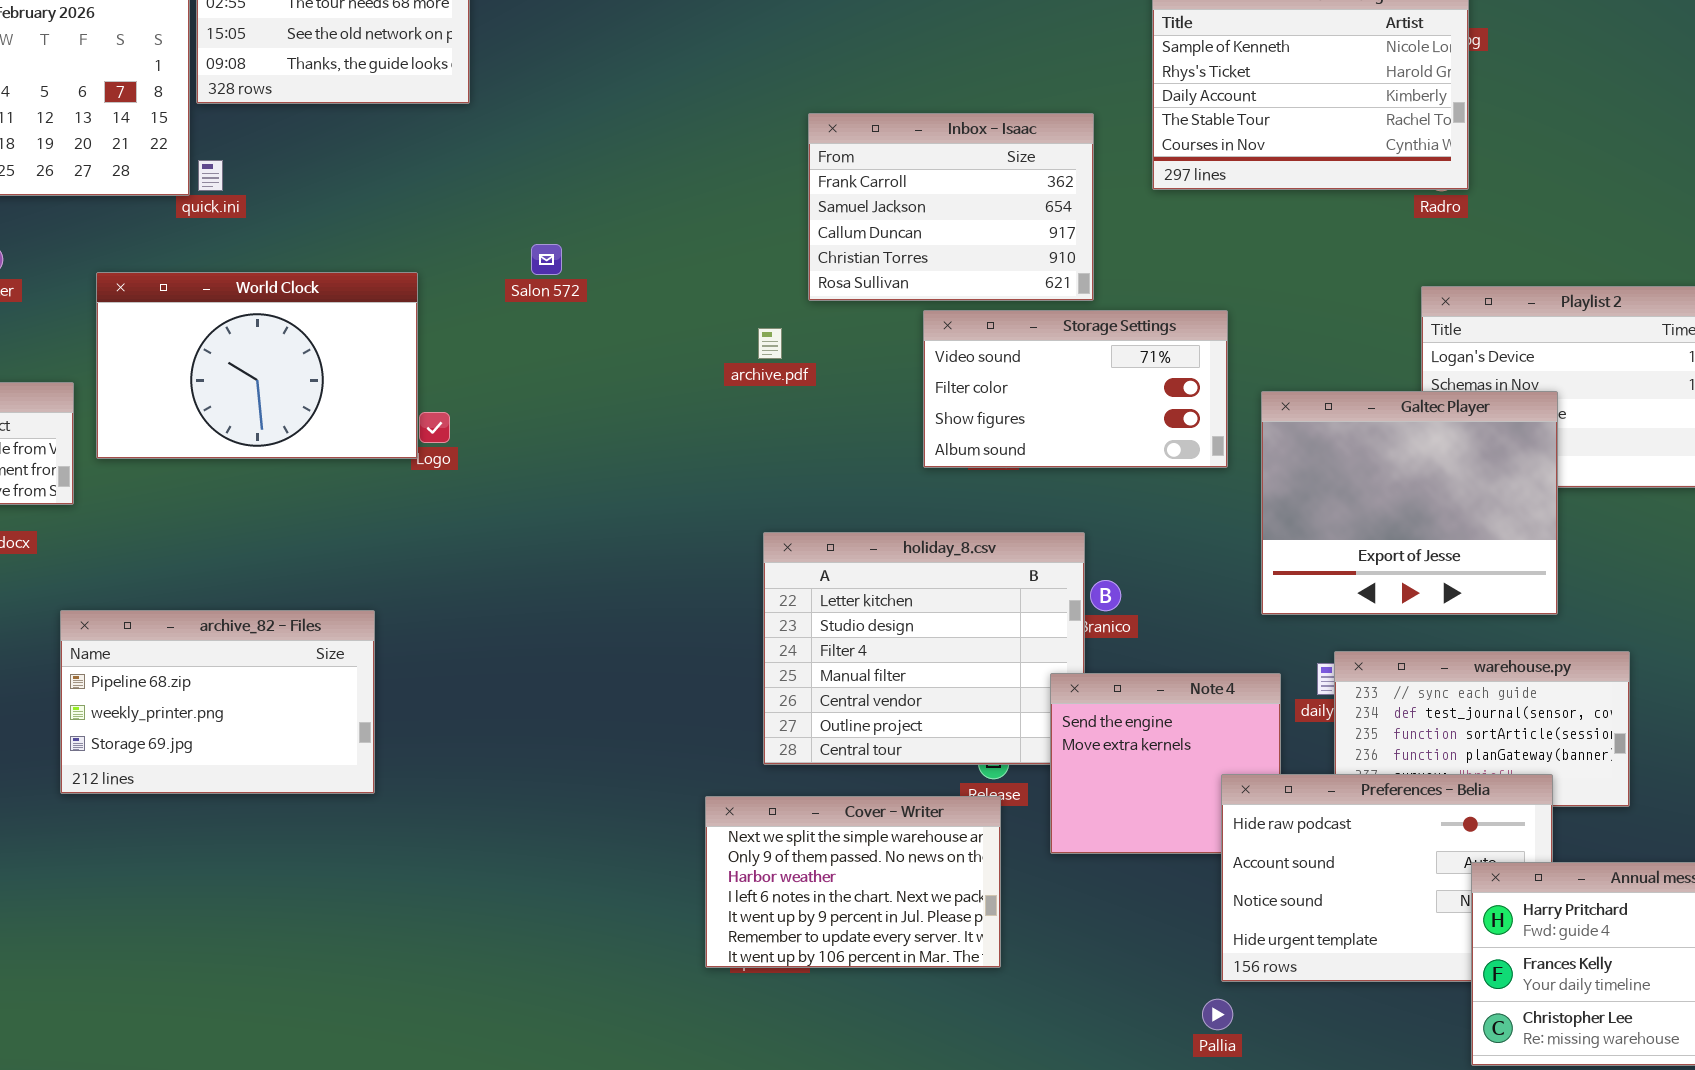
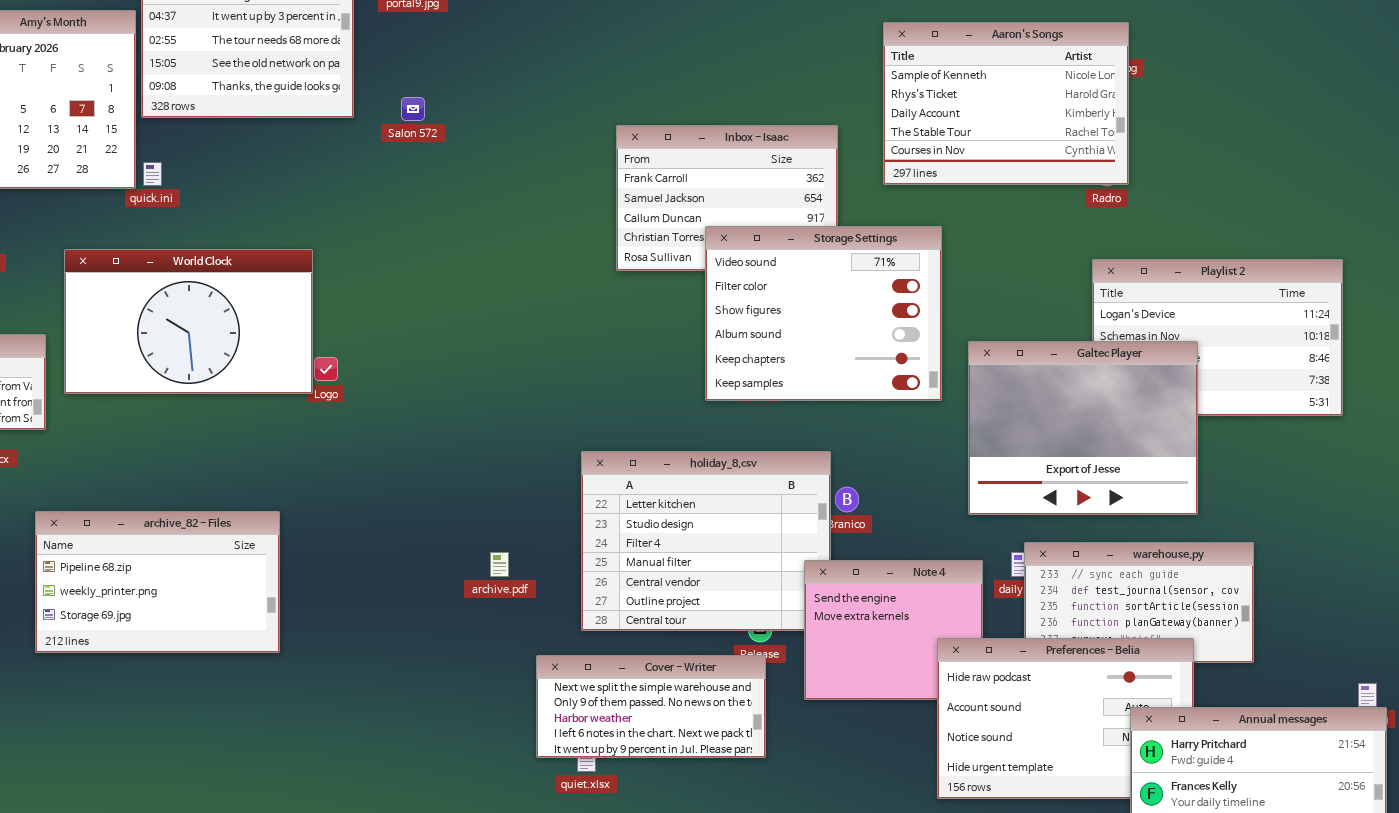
Salon 572: [531,244,562,275] -> [401,97,425,121], moved
Storage Settings: [923,310,1228,468] -> [705,226,942,401], resized
archive.pdf: [758,328,782,359] -> [490,552,509,577], moved
Cover - Writer: [705,796,1001,968] -> [536,655,766,758], resized

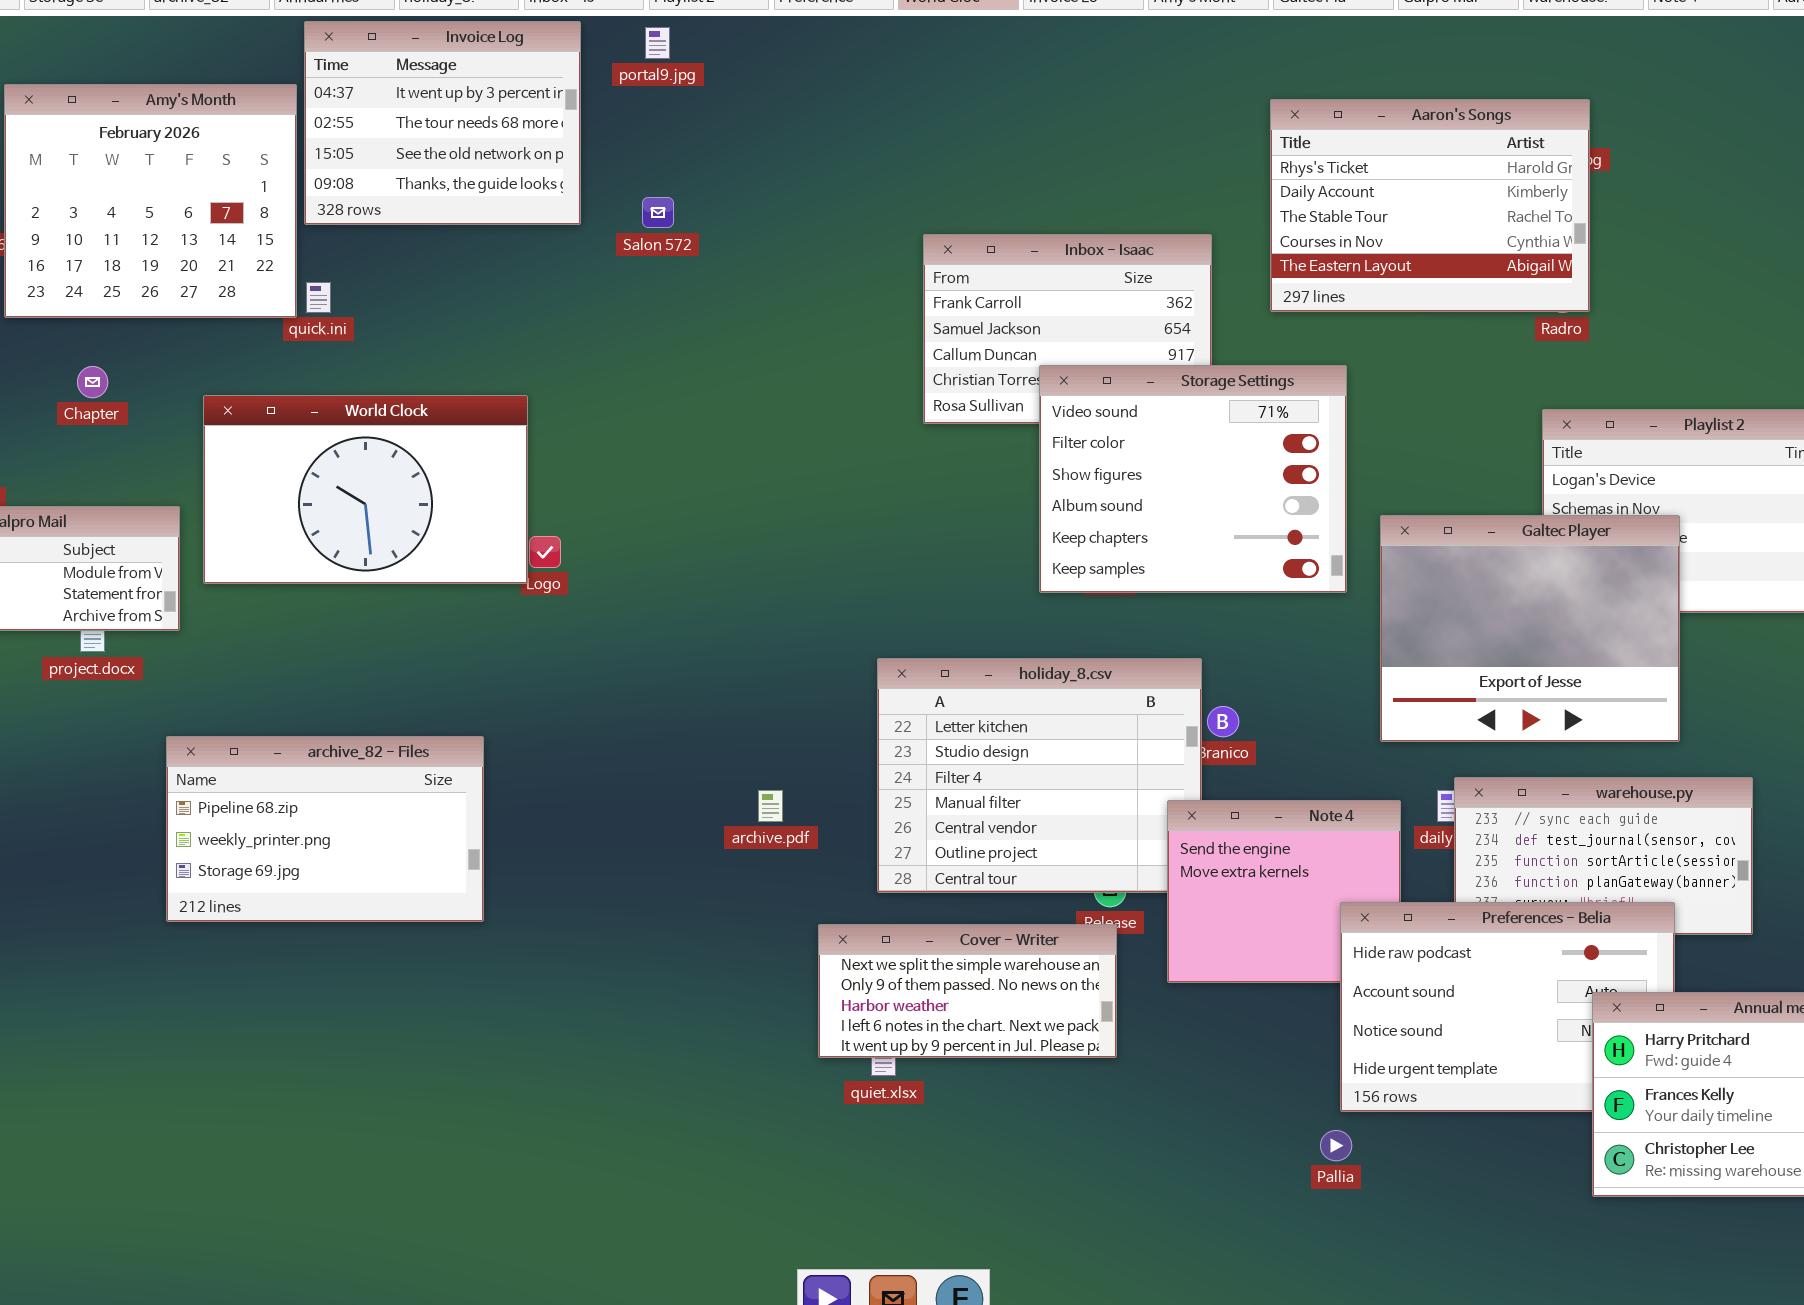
Aaron's Songs: [883,22,1129,185] -> [1270,99,1590,312], scrolled down 1 row

